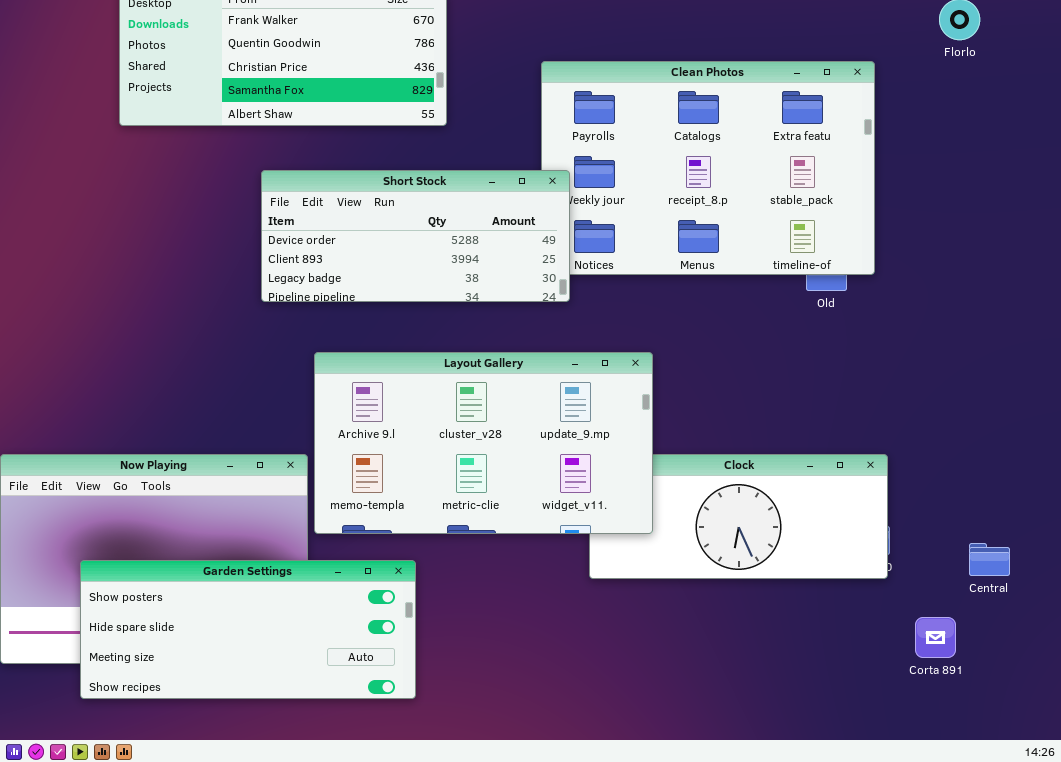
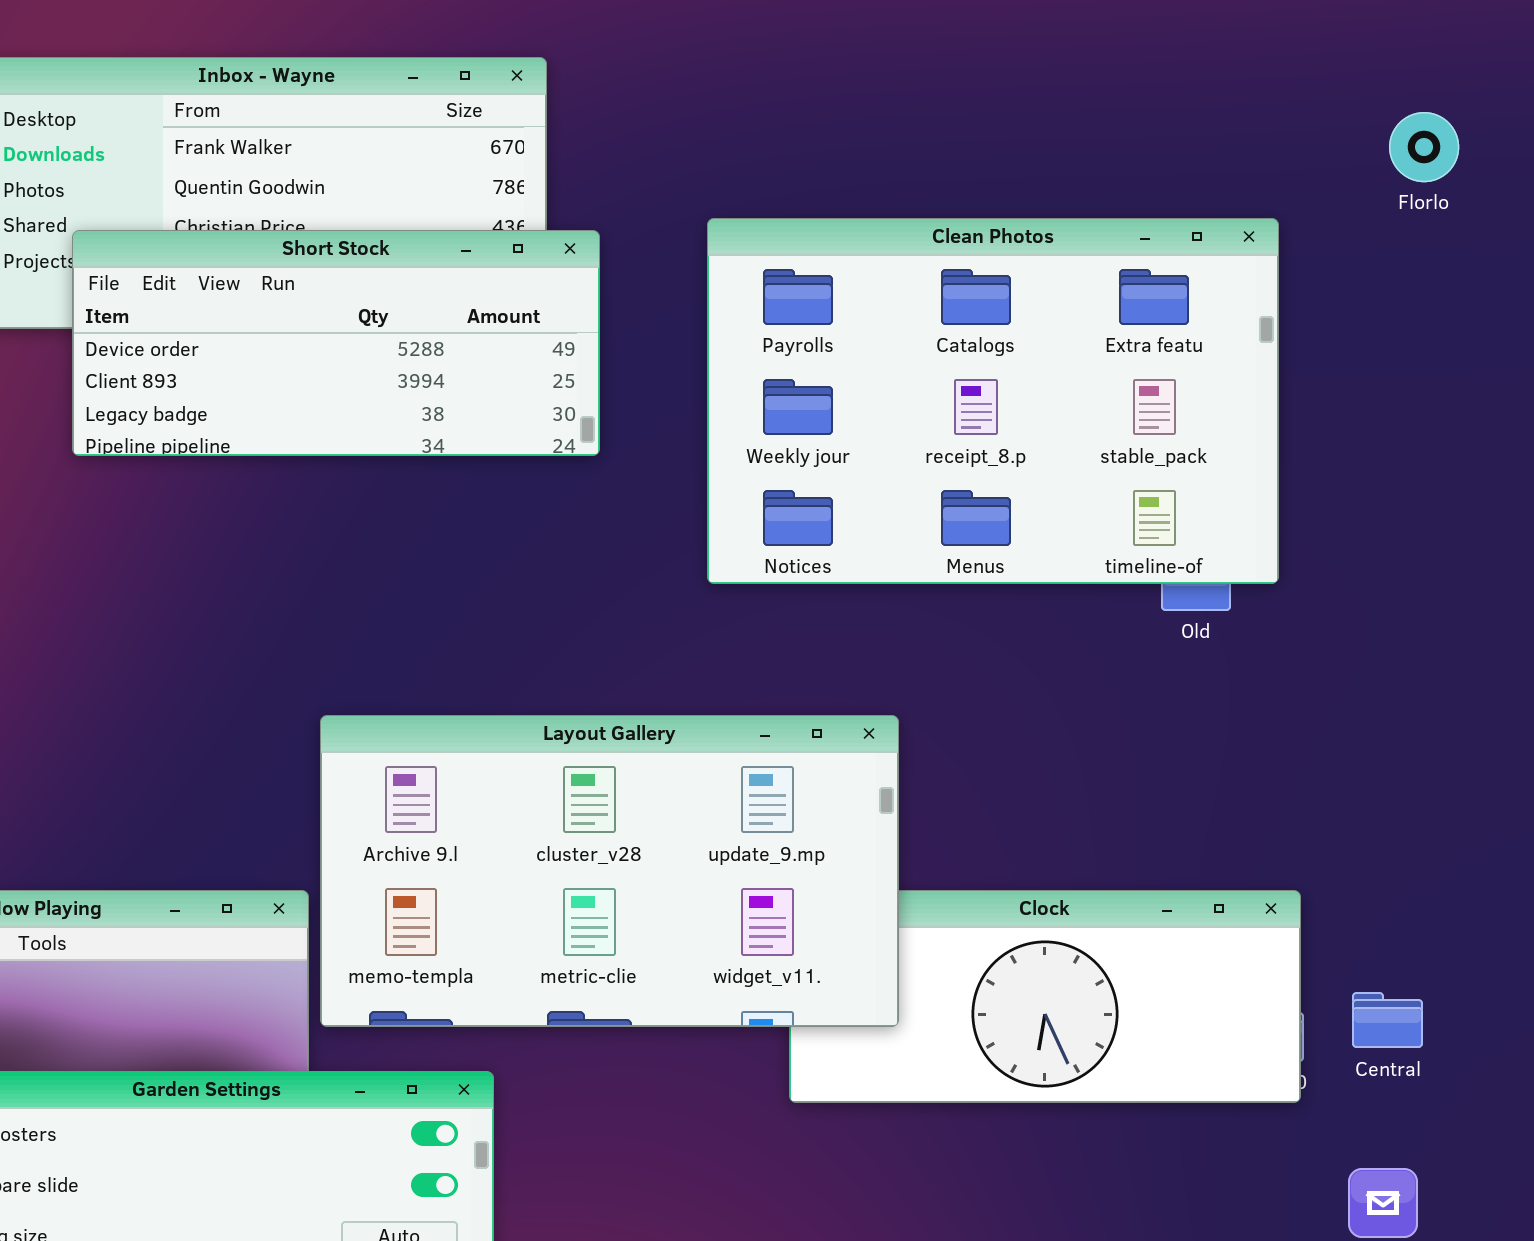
Short Stock: [261,170,570,302] -> [72,230,600,456], moved
Central: [969,543,1010,576] -> [1352,992,1423,1048], moved

